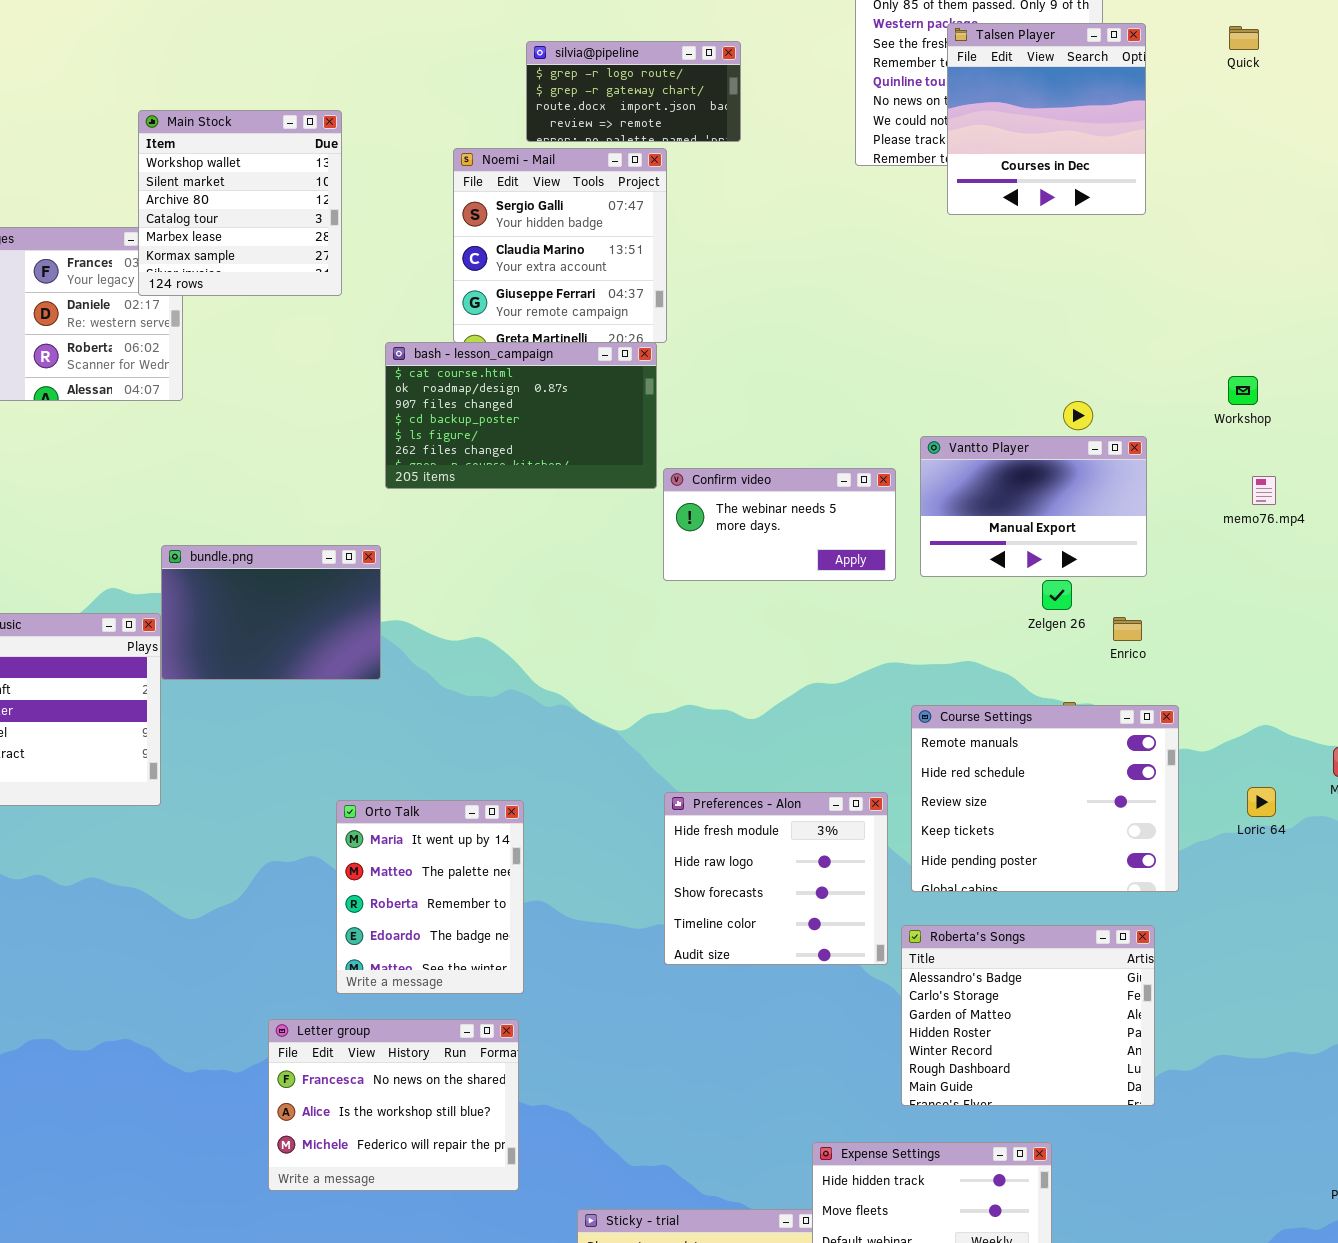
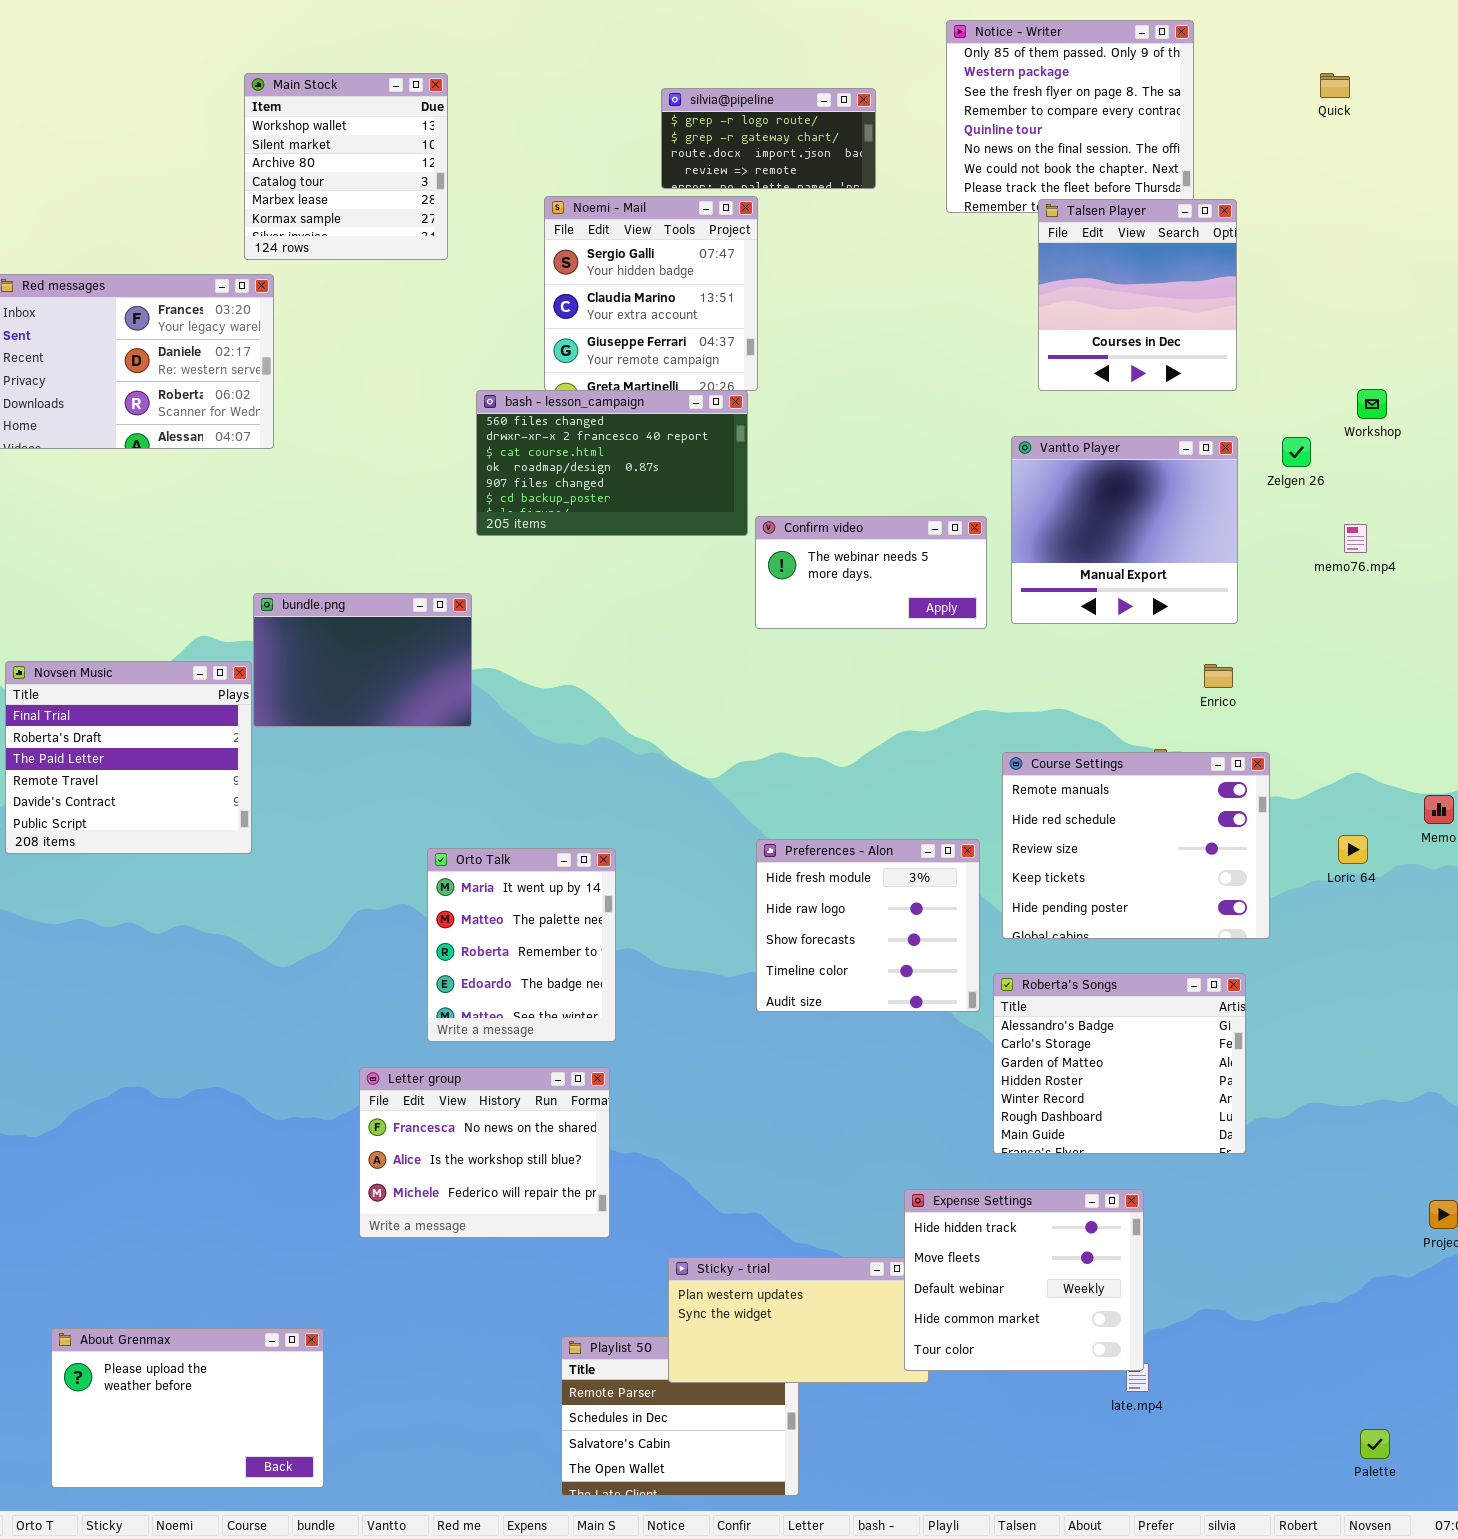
Talsen Player: [947,23,1146,215] -> [1038,199,1237,391], moved
silvia@pipeline: [526,41,741,142] -> [661,88,876,189], moved
Main Stock: [138,110,342,296] -> [244,73,448,260], moved
bash - lesson_campaign: [385,342,657,489] -> [476,390,748,536], scrolled up 2 rows
Workshop: [1228,376,1258,405] -> [1357,389,1387,419], moved
Vantto Player: [920,436,1147,577] -> [1011,436,1238,624], resized
Zelgen 26: [1042,580,1072,610] -> [1282,437,1311,467], moved

